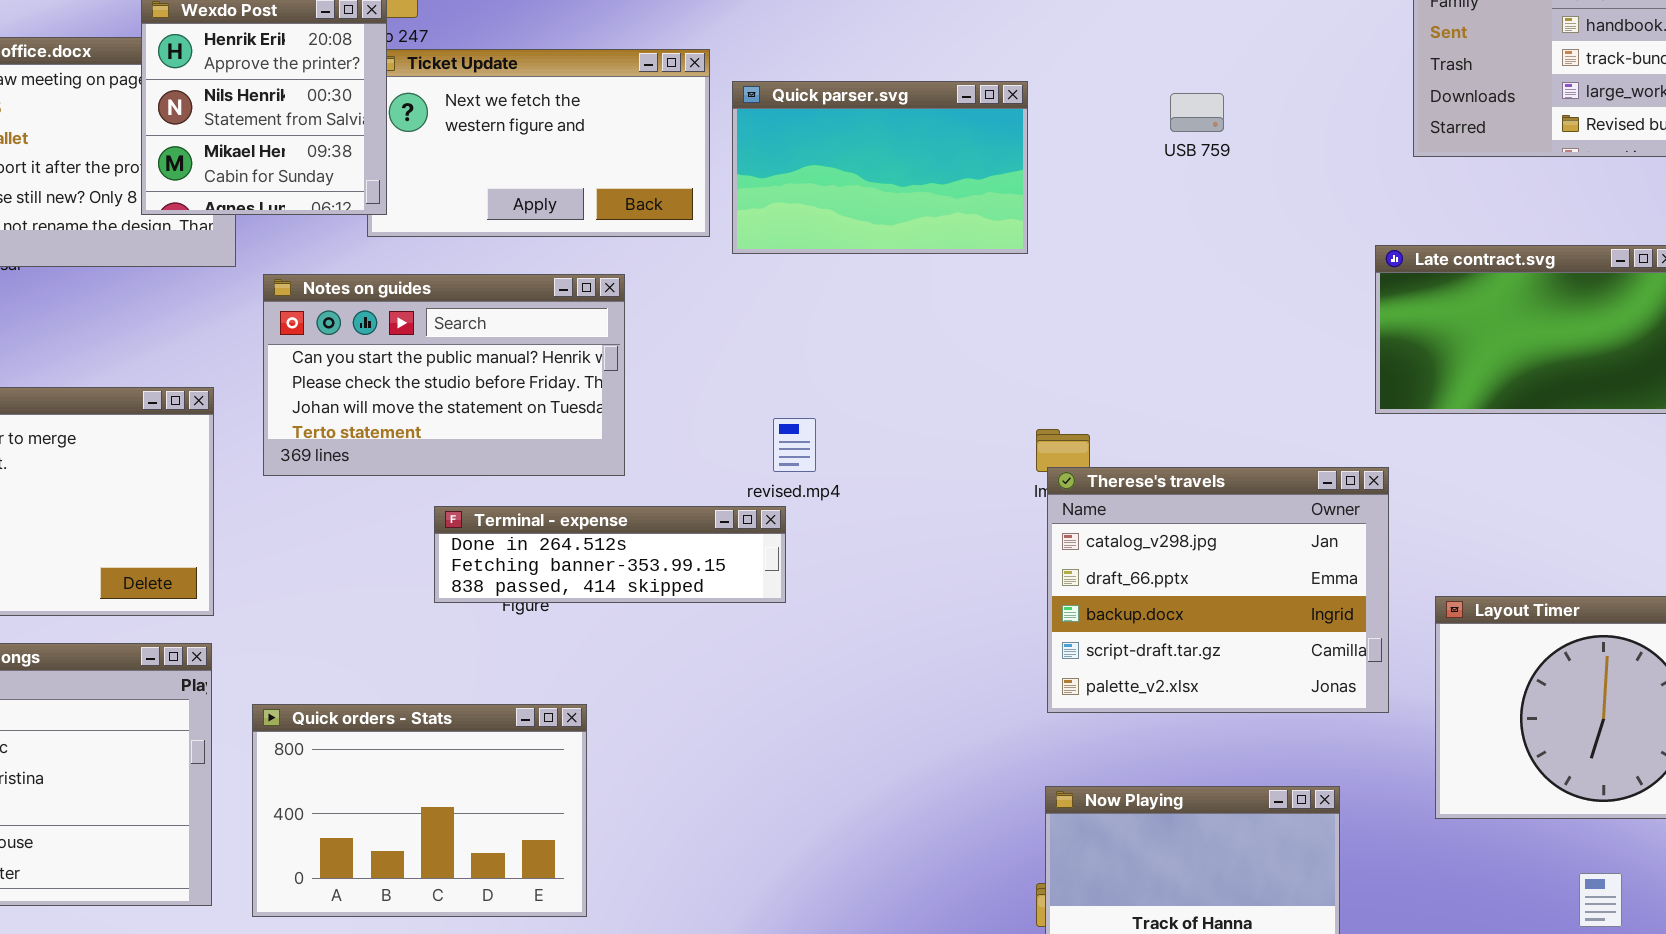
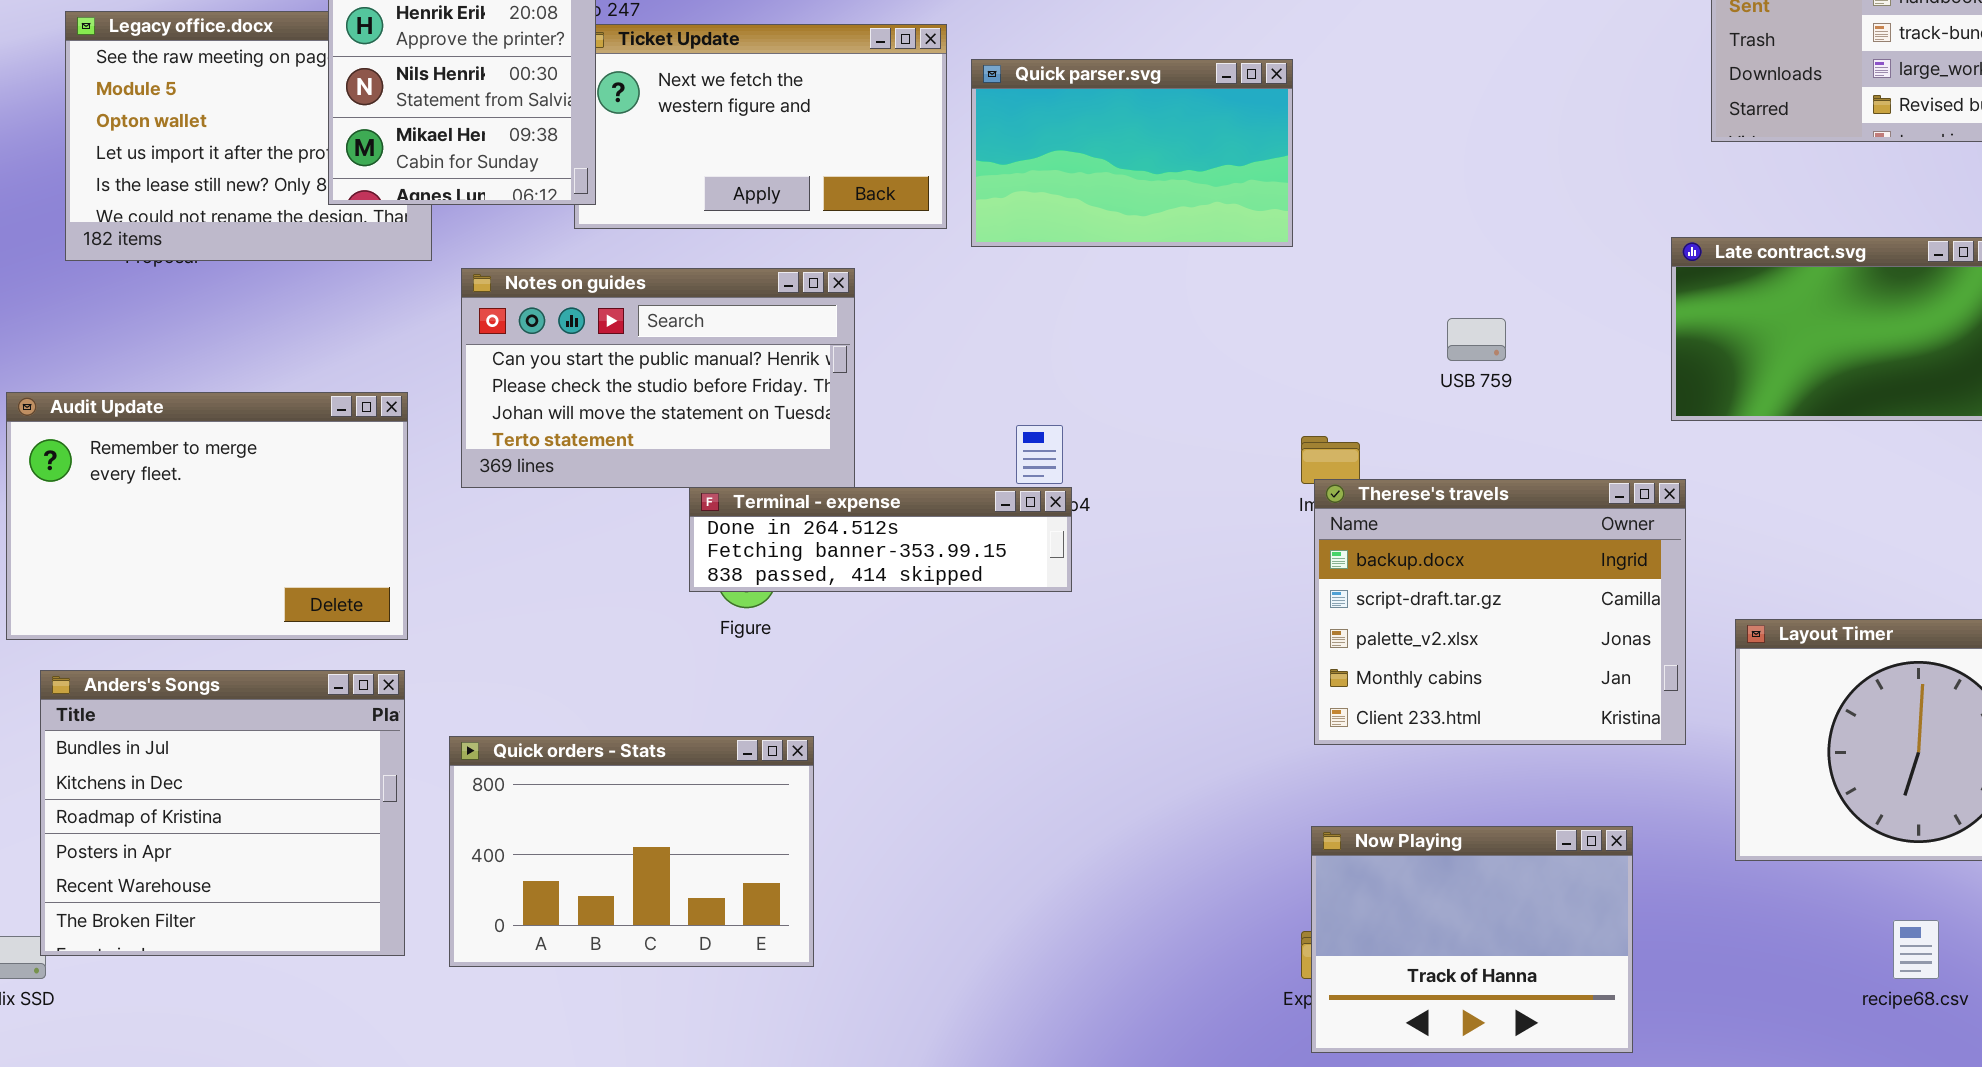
USB 759: [1170,93,1224,132] -> [1447,318,1506,361], moved
Therese's travels: [1047,467,1389,713] -> [1314,479,1686,745], scrolled down 2 rows
Terminal - expense: [434,506,786,603] -> [689,487,1072,592], moved

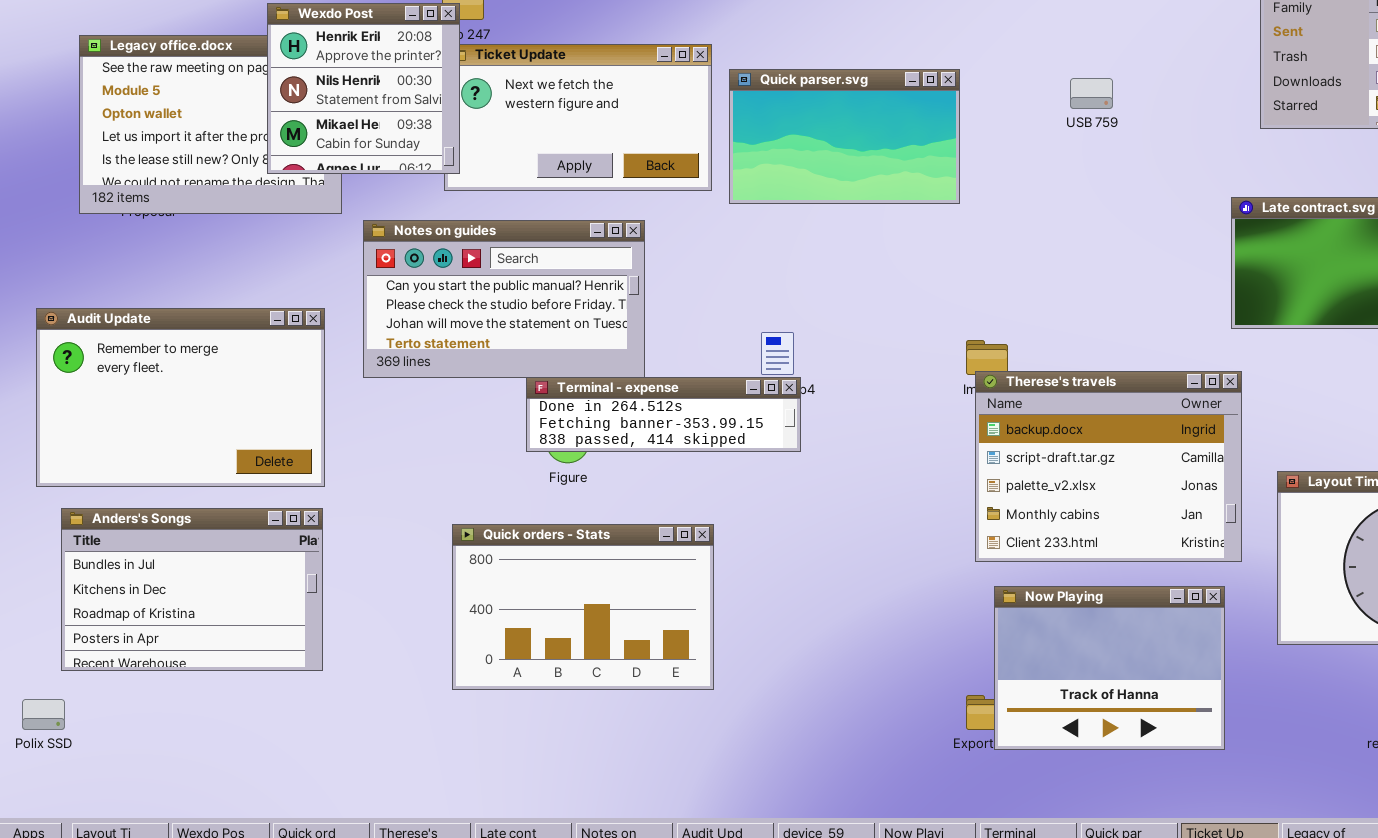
USB 759: [1447,318,1506,361] -> [1070,78,1113,109], moved
Anders's Songs: [40,670,405,956] -> [61,508,323,671], resized
Quick orders - Stats: [449,736,814,967] -> [452,524,714,690], moved
Now Playing: [1311,826,1633,1053] -> [994,586,1225,750], moved

